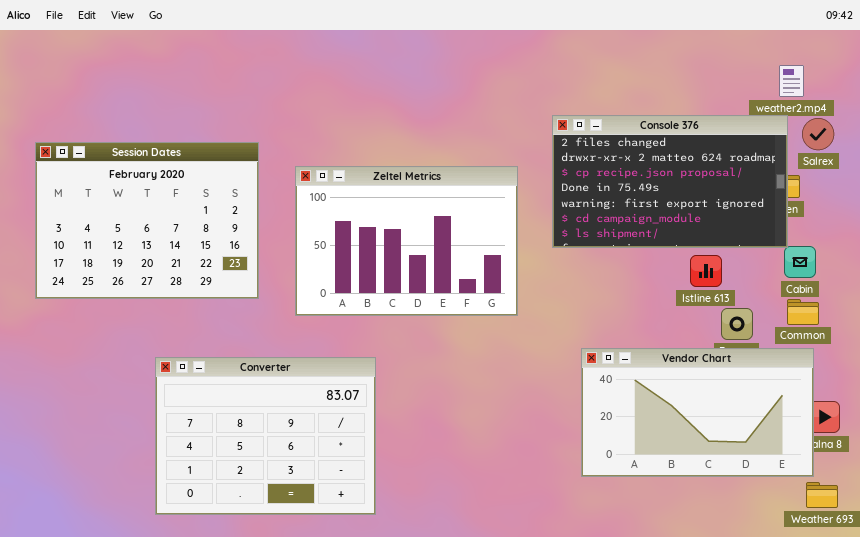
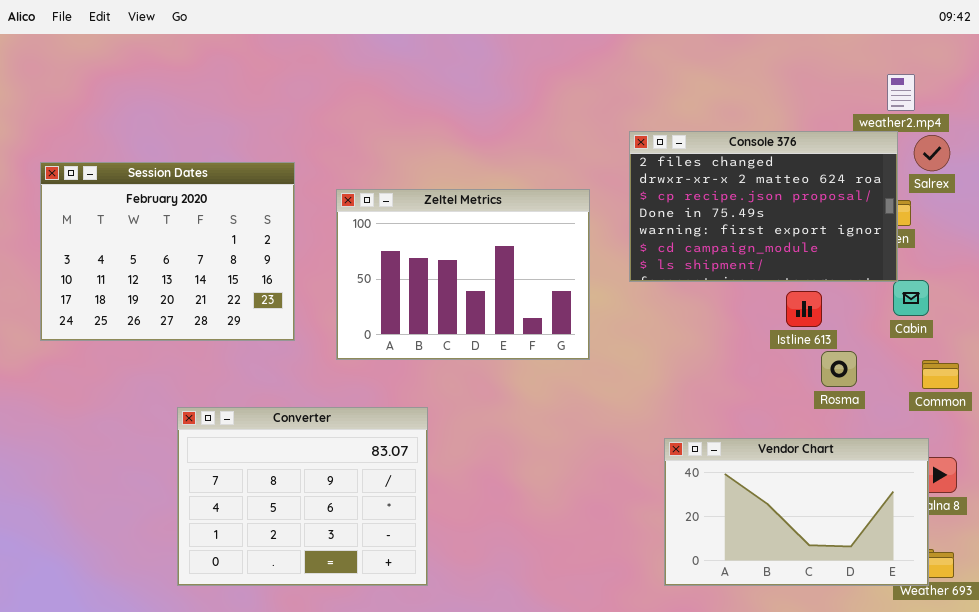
Common: [787,299,819,325] -> [922,360,959,389], moved
Vendor Chart: [581,348,814,477] -> [664,438,929,586], moved

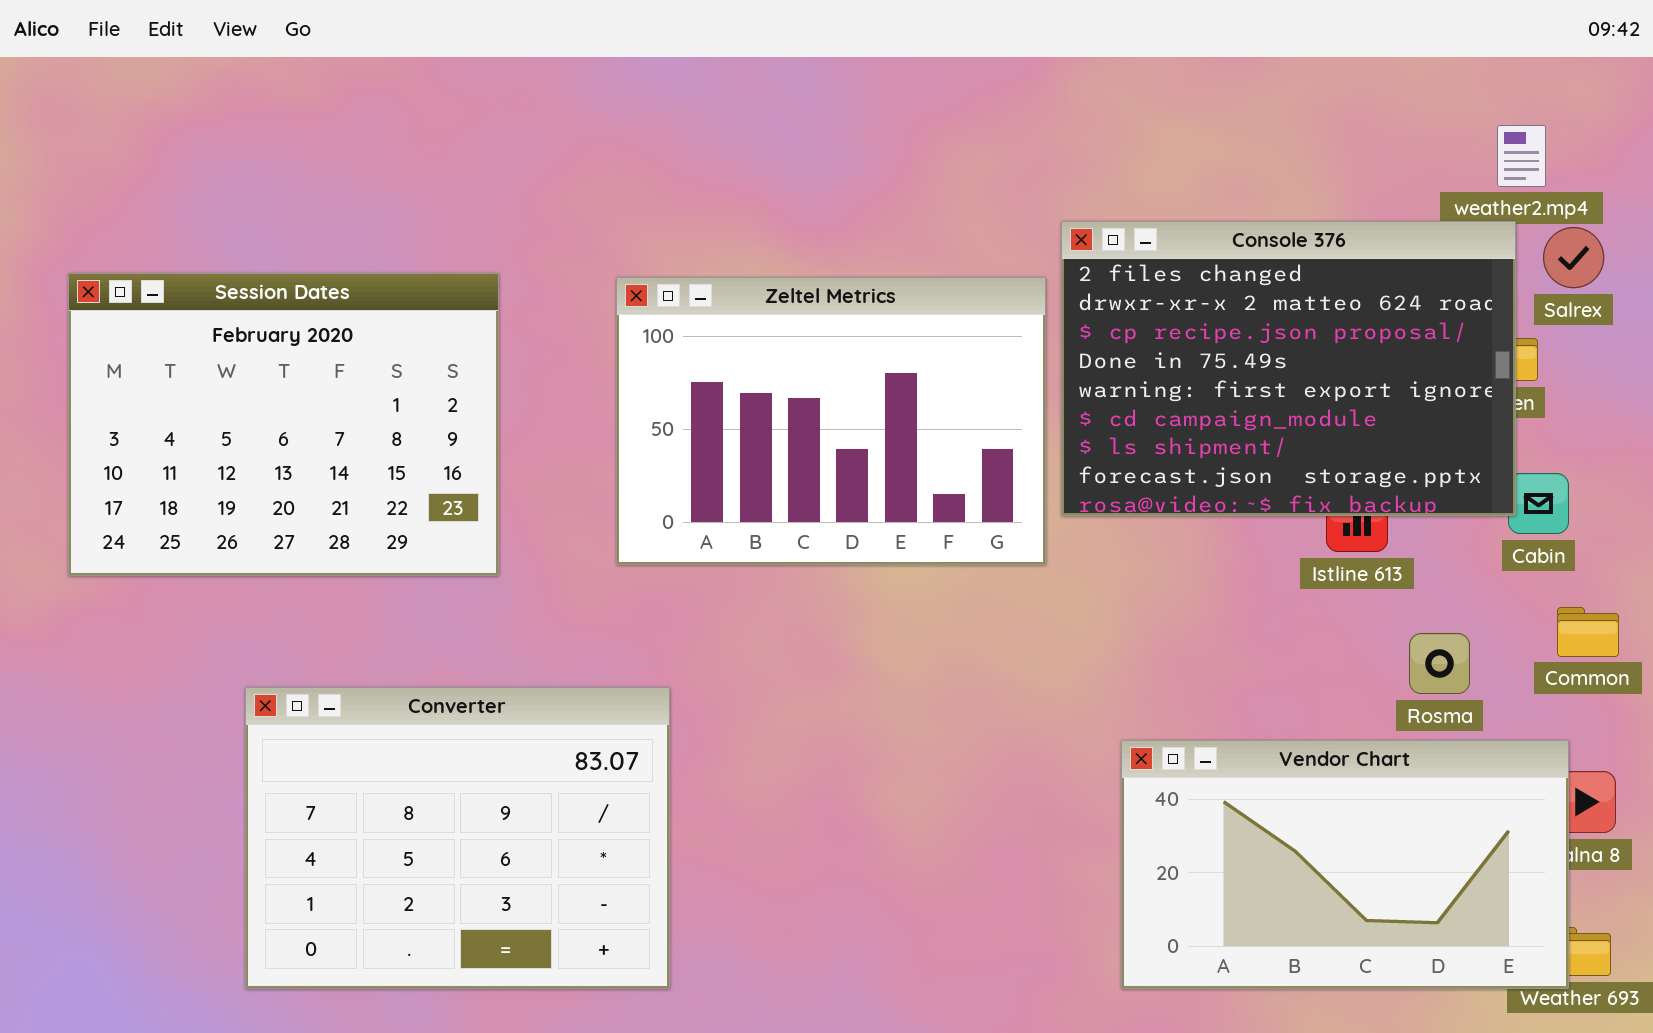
Console 376: [629,131,898,282] -> [1061,221,1516,516], resized
Zeltel Metrics: [336,189,590,360] -> [616,277,1046,565], moved
Rosma: [821,351,857,387] -> [1409,633,1470,694], moved
Converter: [177,407,428,586] -> [245,687,670,989], moved

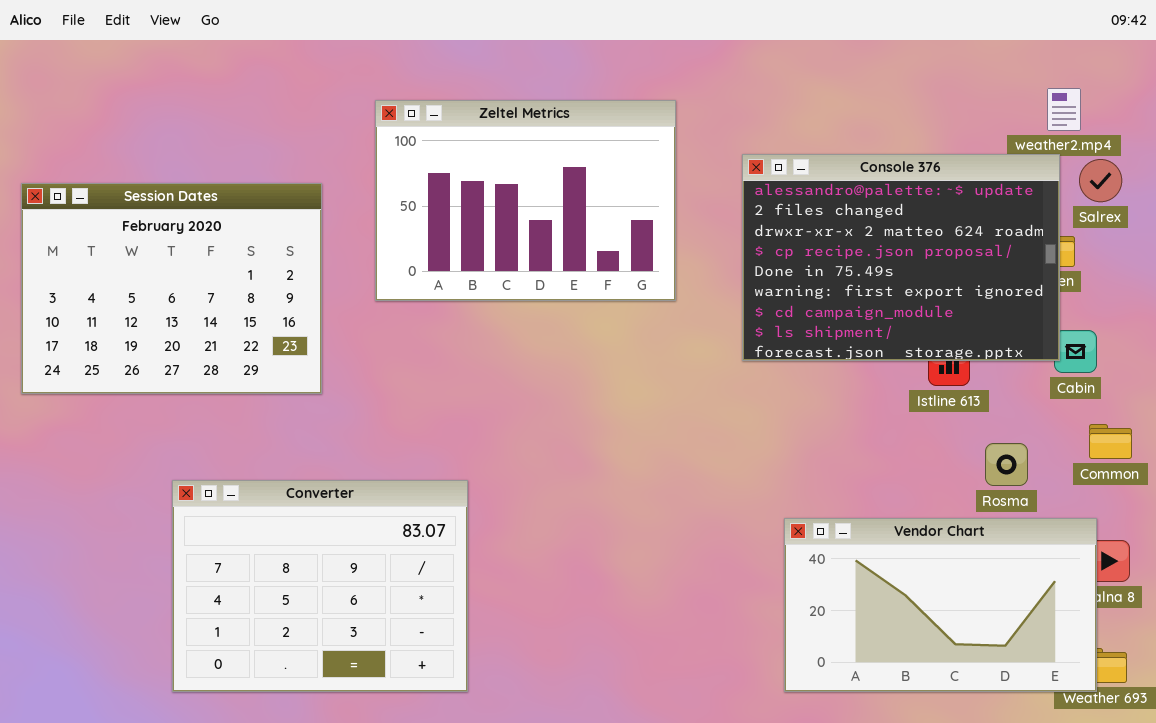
Console 376: [1061,221,1516,516] -> [742,154,1060,361], scrolled up 1 row
Session Dates: [68,273,499,576] -> [21,183,322,394], moved
Zeltel Metrics: [616,277,1046,565] -> [375,100,676,301], moved

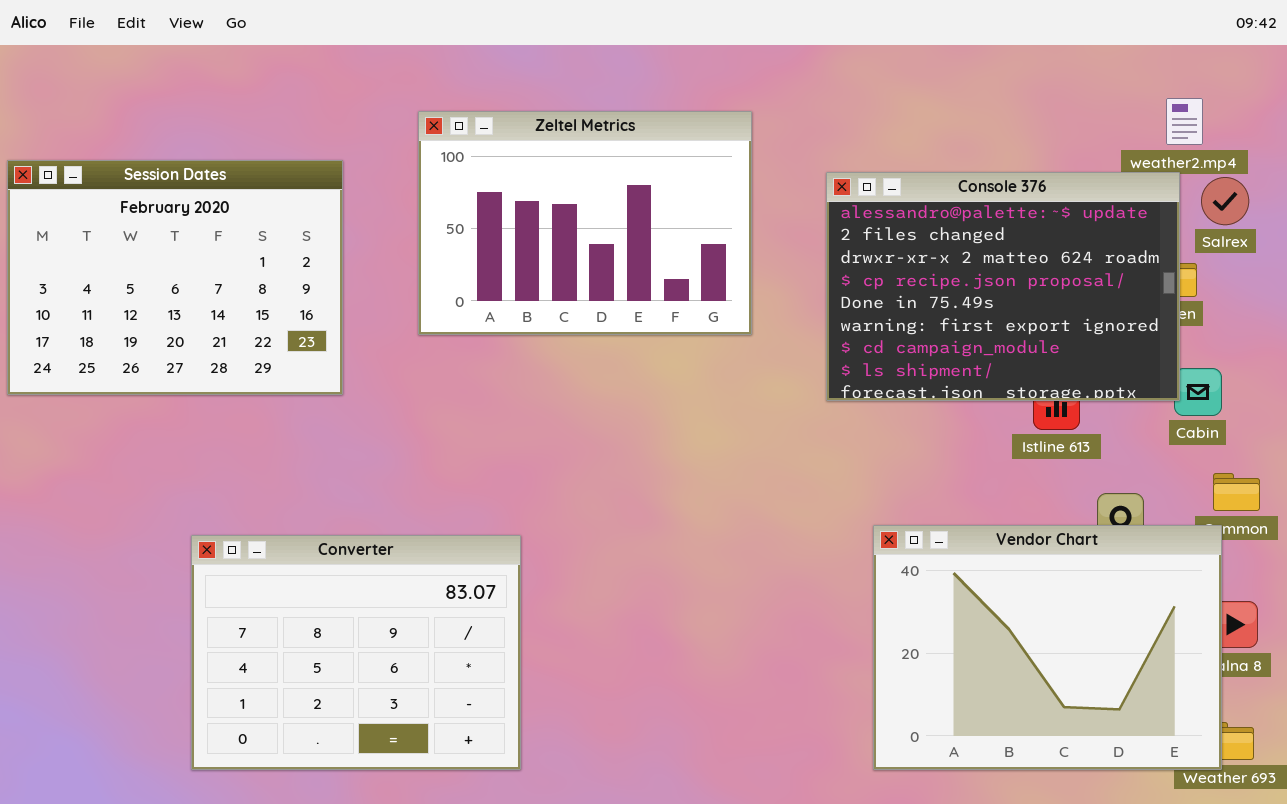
Session Dates: [21,183,322,394] -> [7,160,343,395], moved
Vendor Chart: [784,518,1097,692] -> [873,525,1222,770], resized

